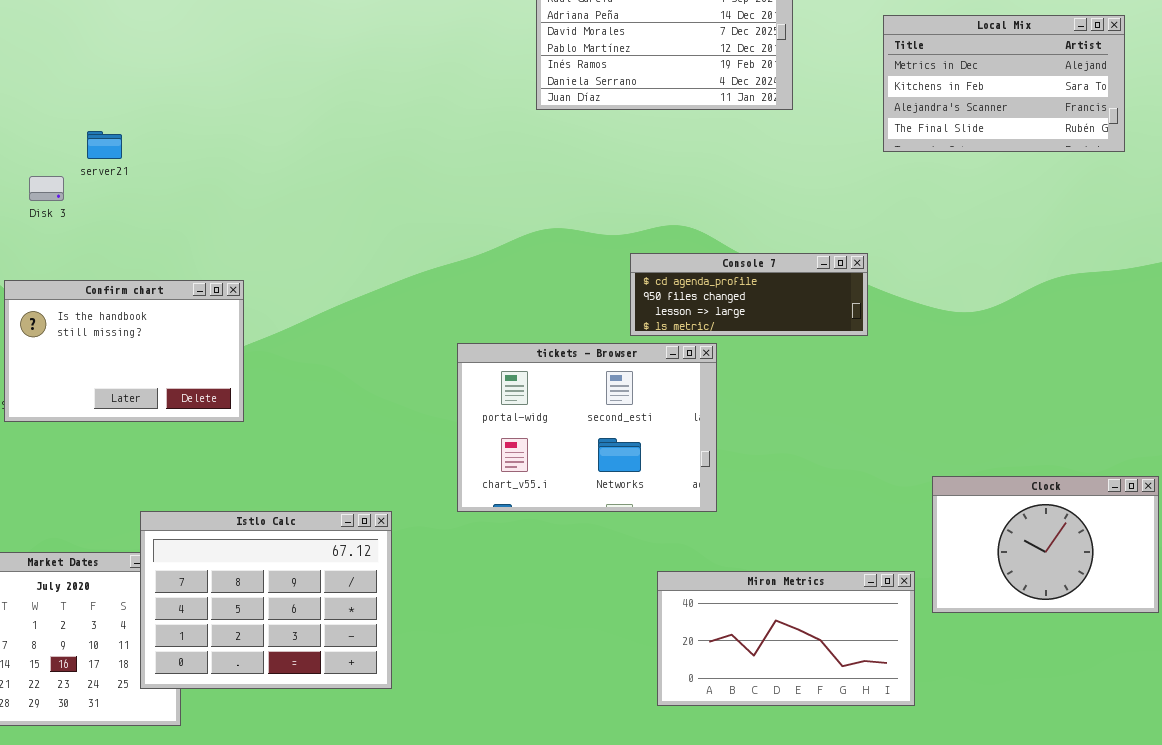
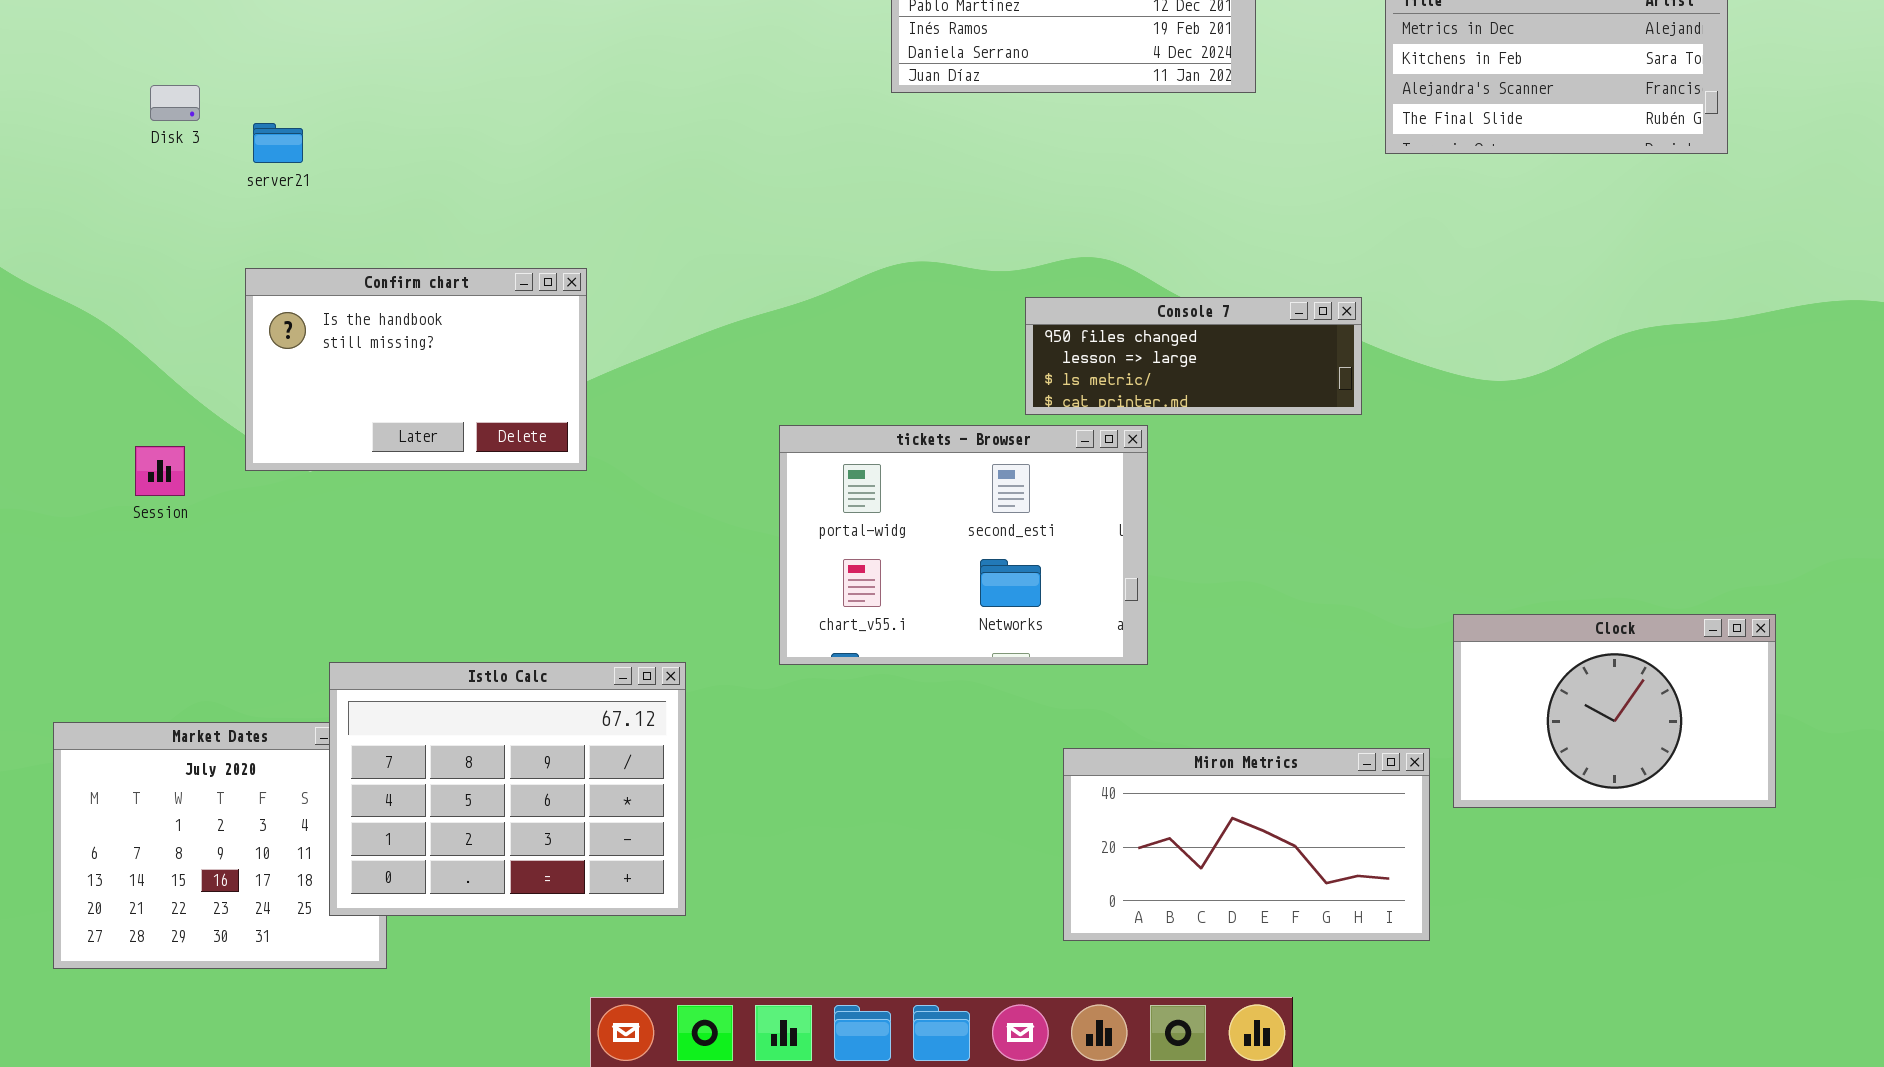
Disk 3: [29,176,64,201] -> [150,85,200,121], moved
Console 7: [630,253,868,336] -> [1025,297,1362,415], scrolled down 1 row
Confirm chart: [4,280,244,422] -> [245,268,587,471], moved

